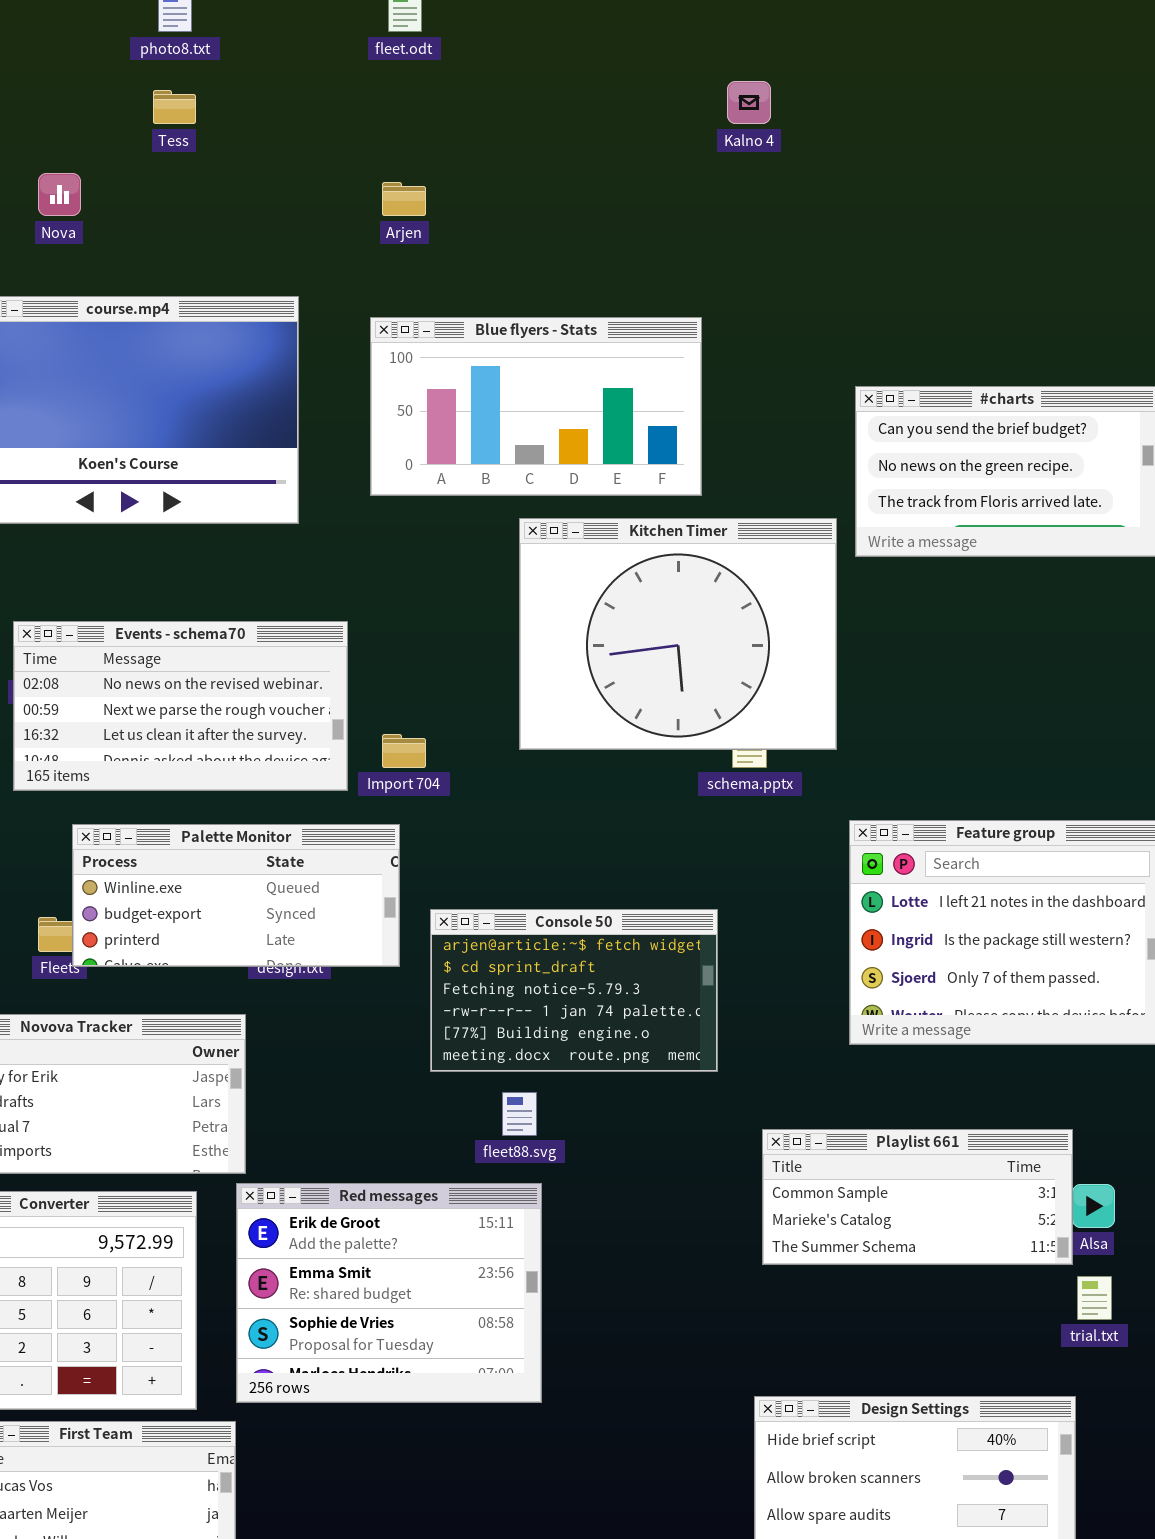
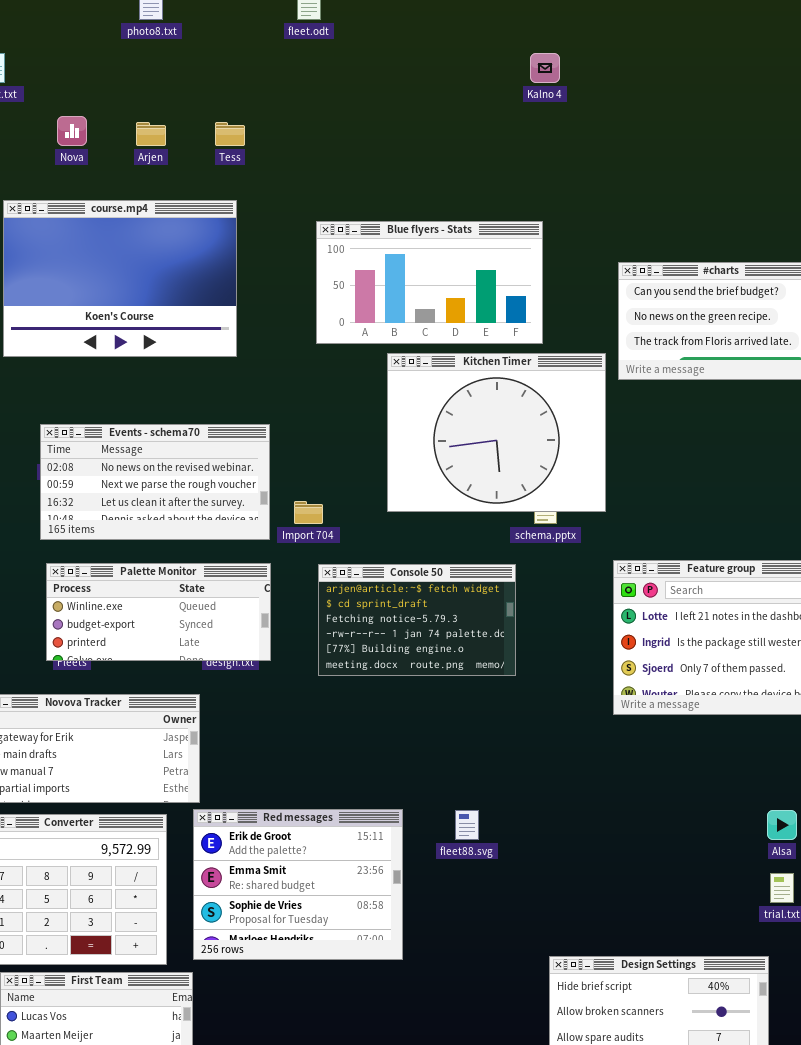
Tess: [153,90,196,124] -> [215,122,245,146], moved
Arjen: [382,182,426,216] -> [136,122,166,146], moved
Blue flyers - Stats: [370,317,702,496] -> [316,221,543,344], moved
Palette Monitor: [72,824,400,967] -> [46,563,271,661], moved
Console 50: [430,909,718,1072] -> [318,564,516,676], moved
fleet88.svg: [502,1092,537,1136] -> [455,810,479,840], moved
Playlist 661: [762,1129,1073,1265] -> none, closed

